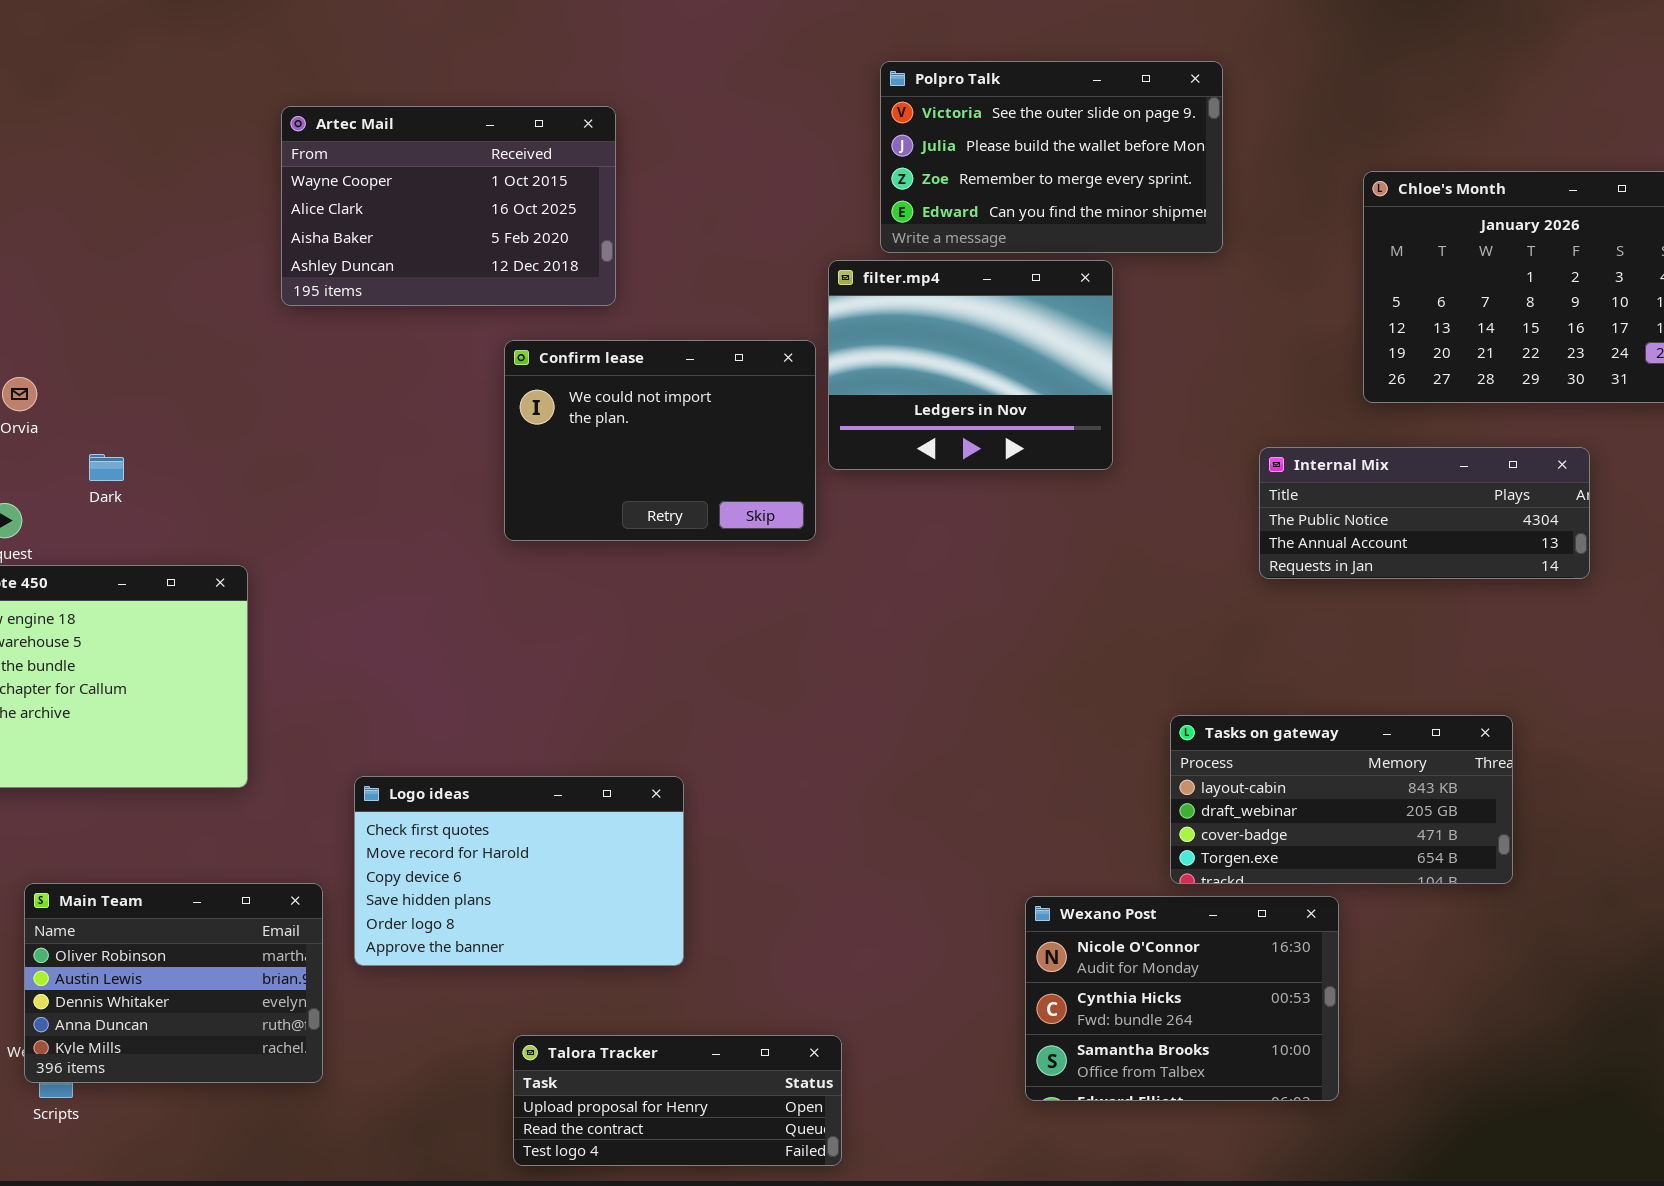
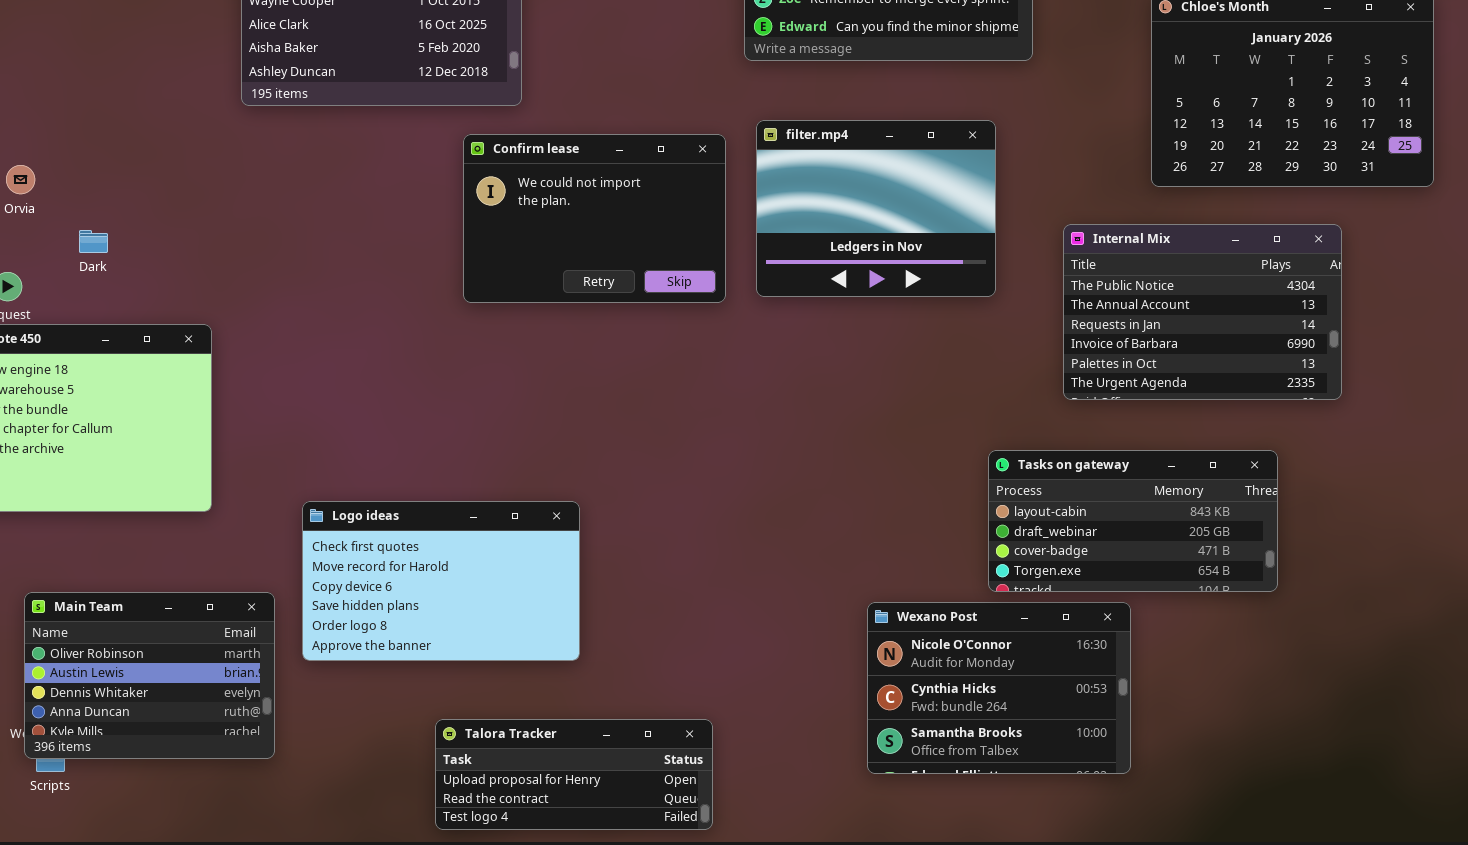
filter.mp4: [828,260,1113,470] -> [756,120,996,297], moved
Confirm lease: [504,340,816,541] -> [463,134,726,303], moved
Internal Mix: [1259,447,1590,579] -> [1063,224,1342,400], resized

